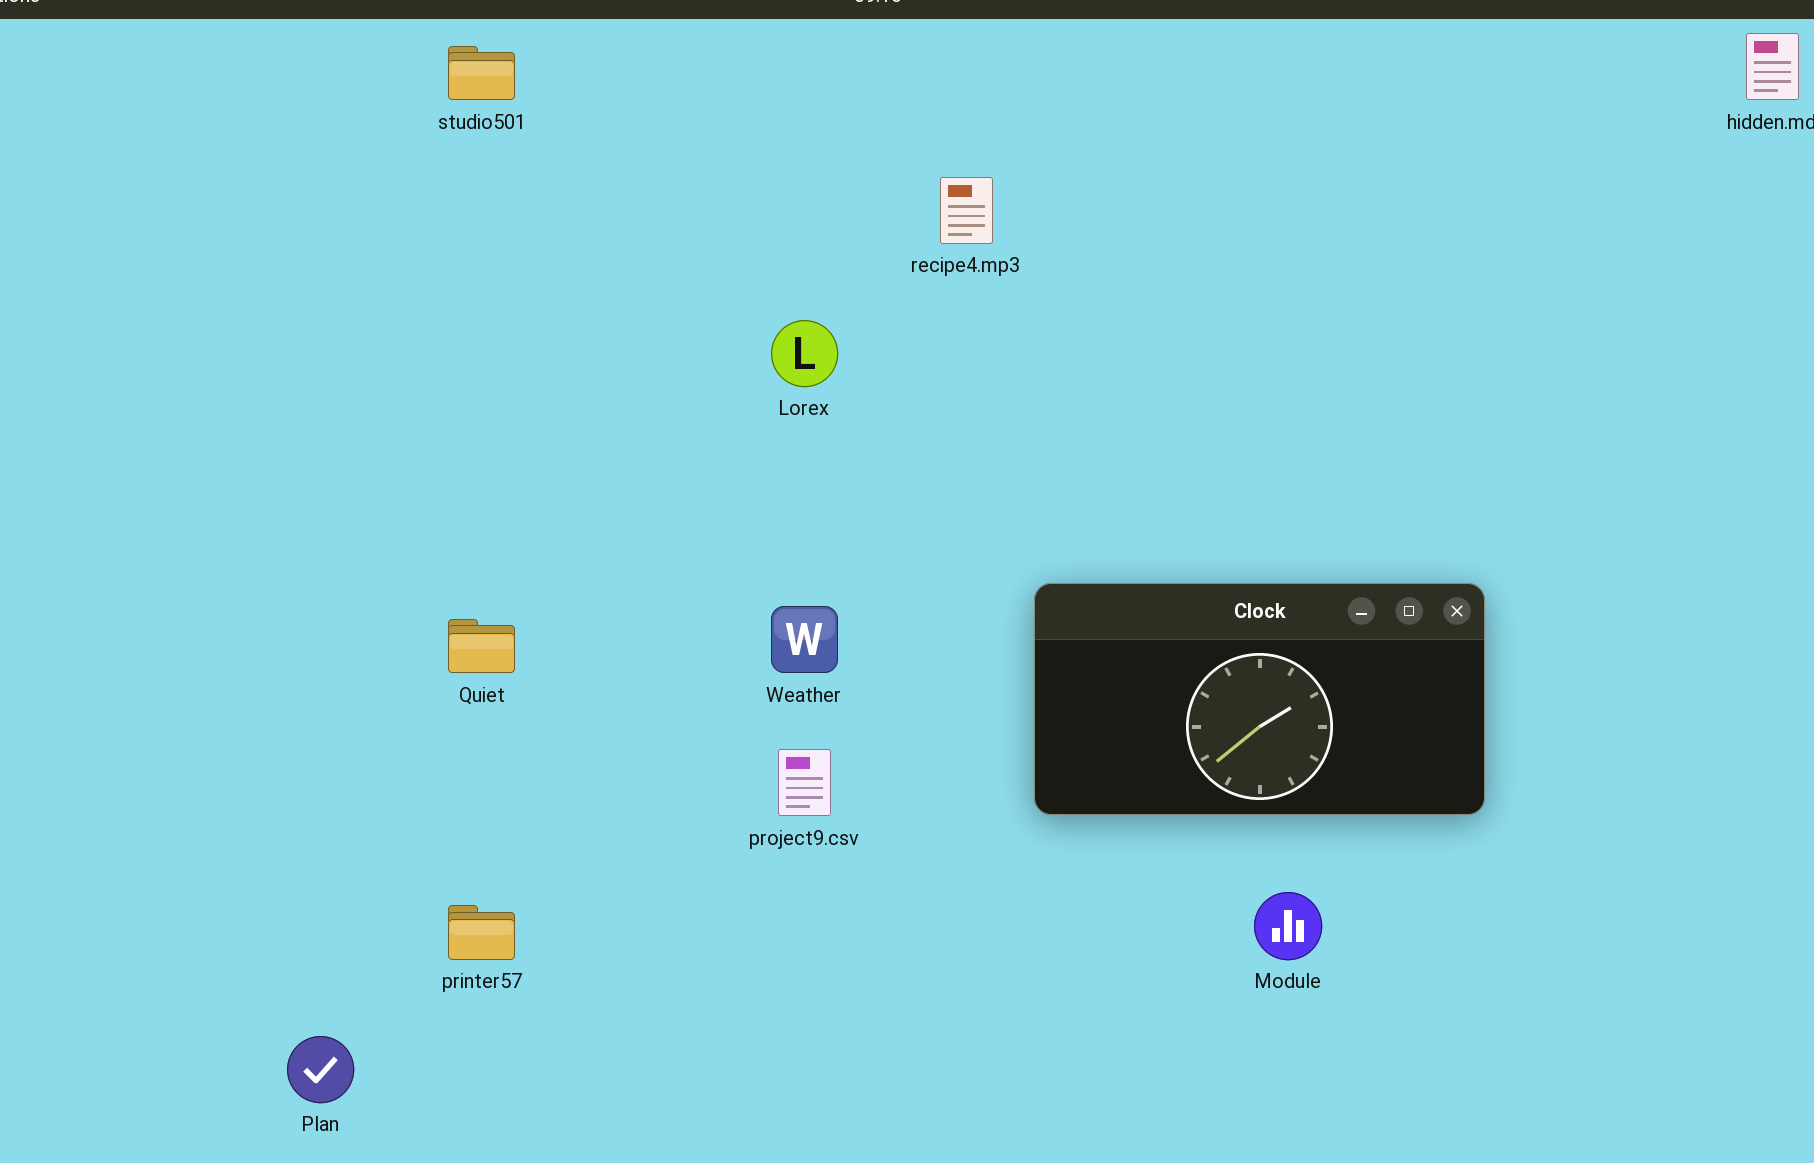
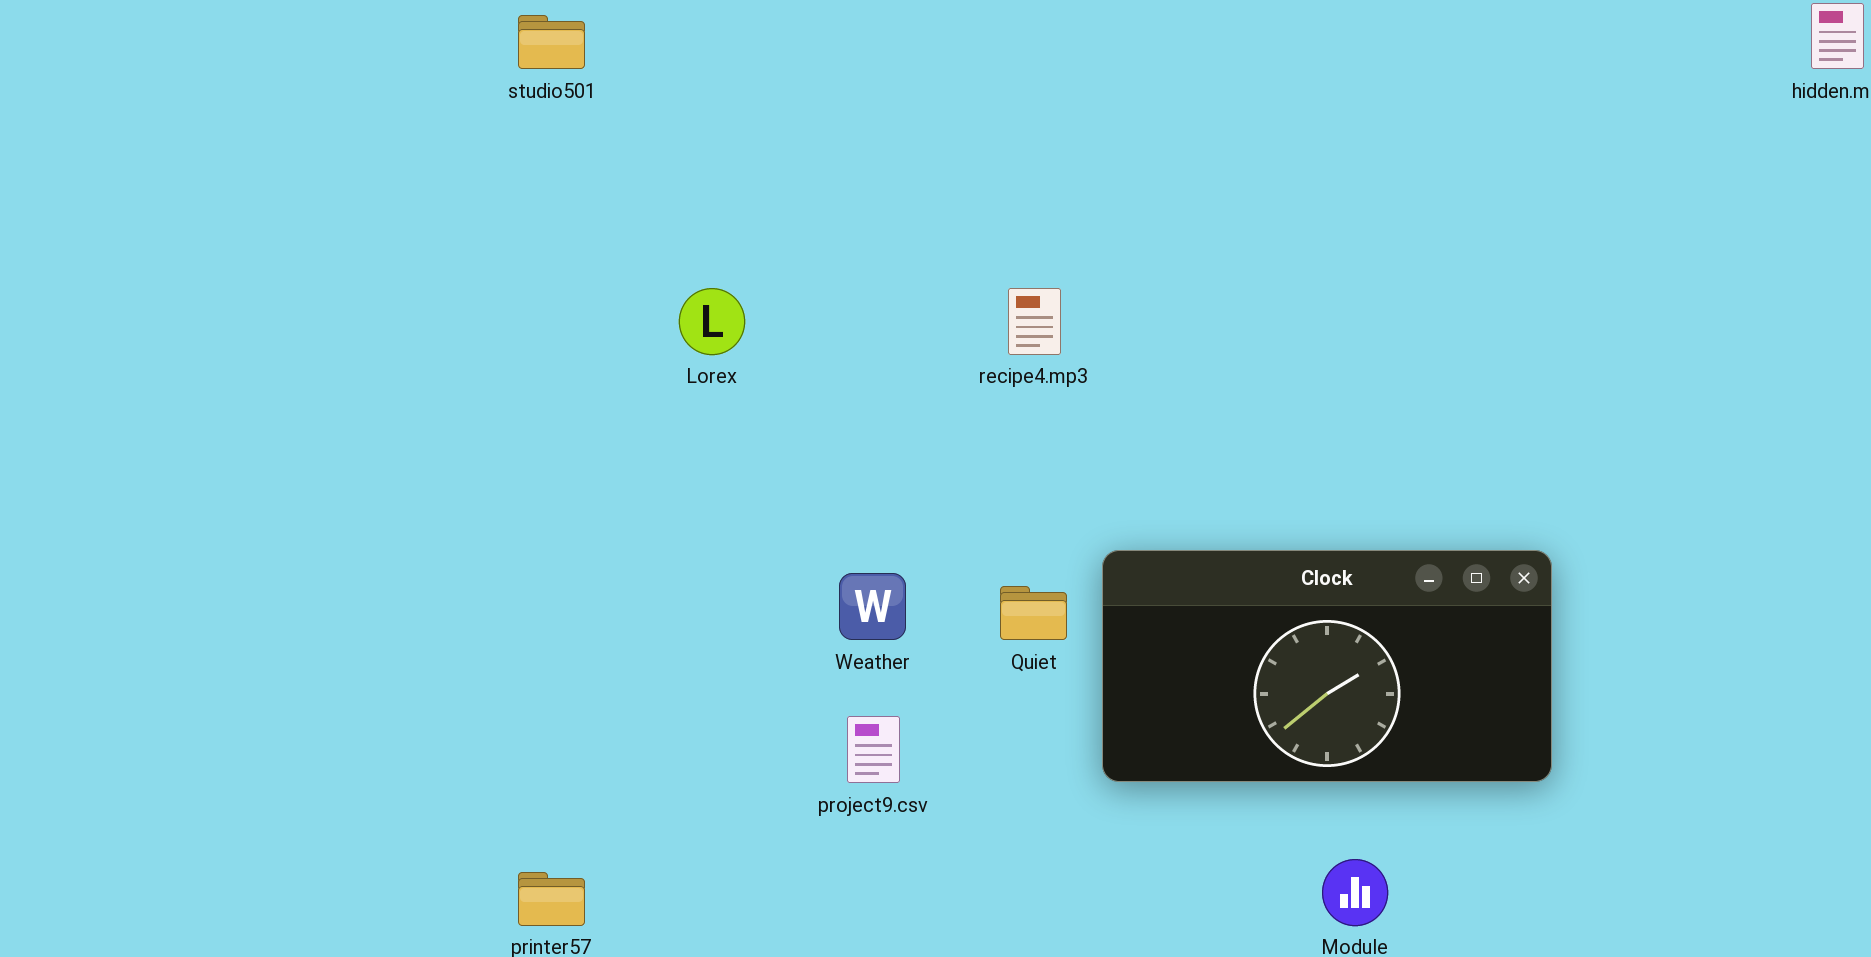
recipe4.mp3: [940,177,993,244] -> [1008,288,1061,355], moved
Lorex: [771,320,838,387] -> [679,288,745,355], moved
Quiet: [448,619,515,673] -> [1000,586,1067,640], moved

